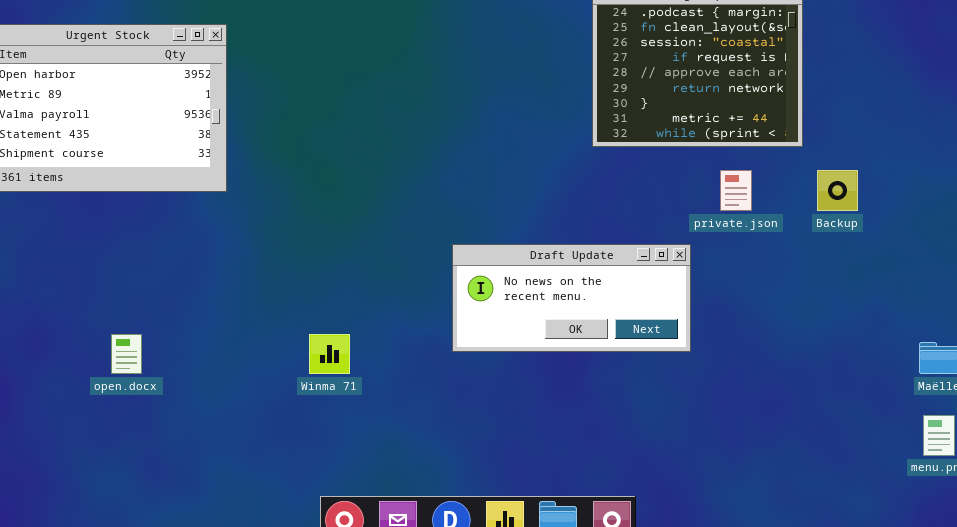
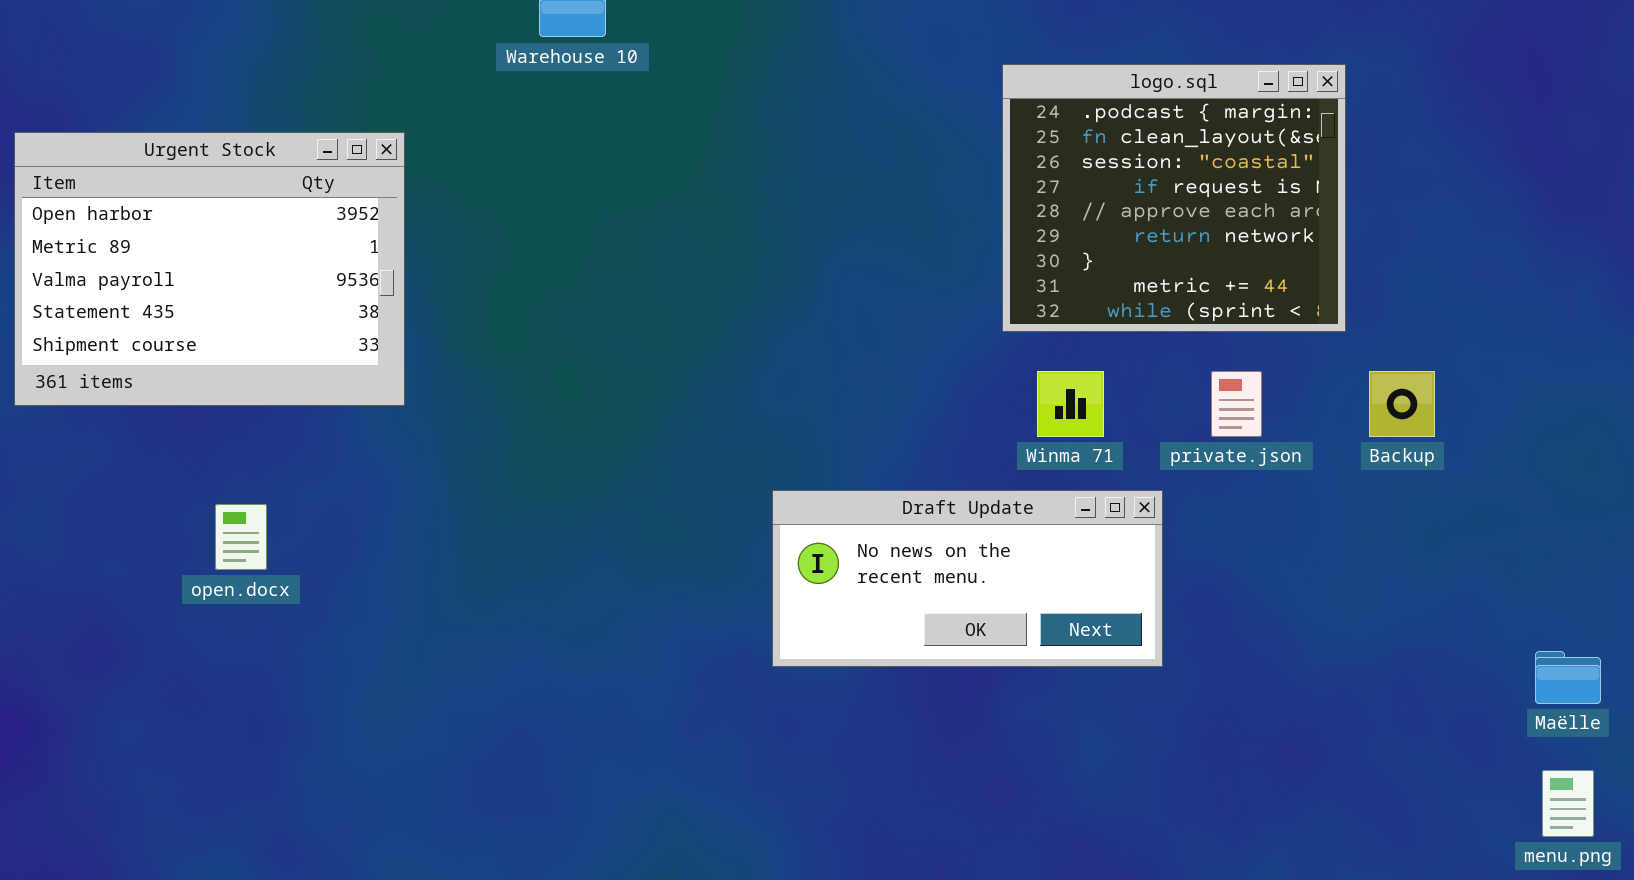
open.docx: [111,334,142,374] -> [215,504,267,570], moved
Winma 71: [309,334,350,374] -> [1037,371,1104,437], moved

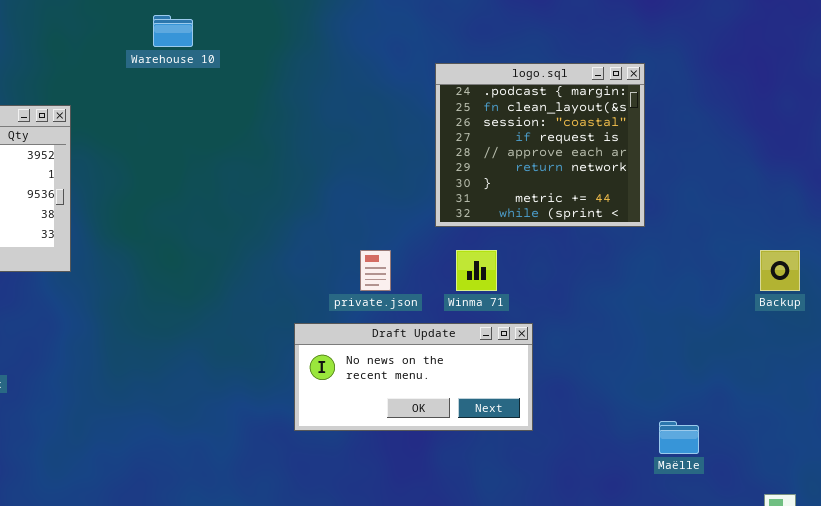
private.json: [1211,371,1262,437] -> [360,250,391,291], moved
Backup: [1369,371,1435,437] -> [760,250,800,291], moved
Maëlle: [1535,651,1601,704] -> [659,421,699,454], moved

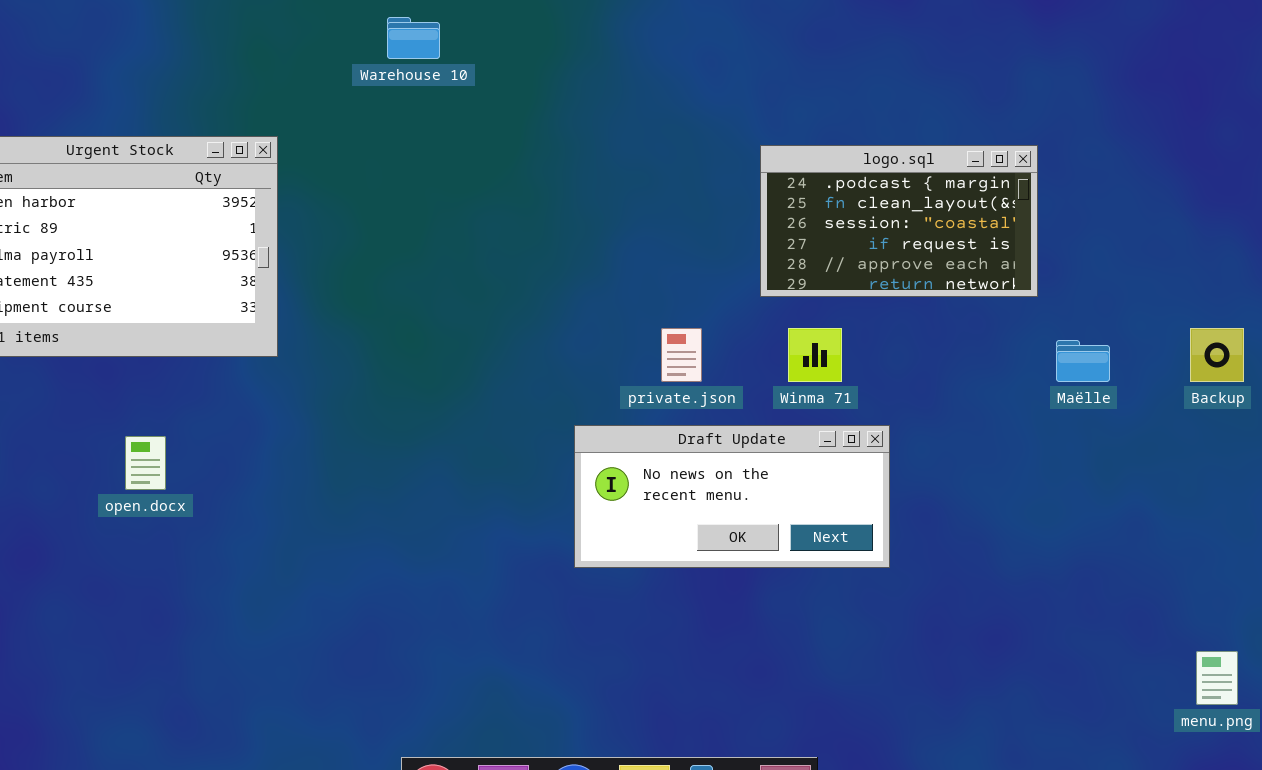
logo.sql: [435,63,645,227] -> [760,145,1038,297], resized
Maëlle: [659,421,699,454] -> [1056,340,1110,382], moved

